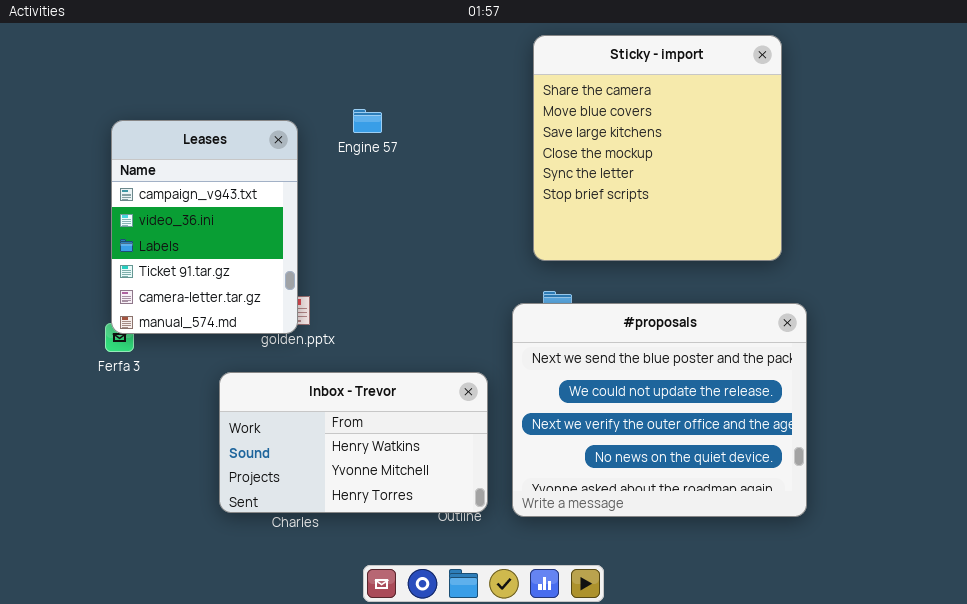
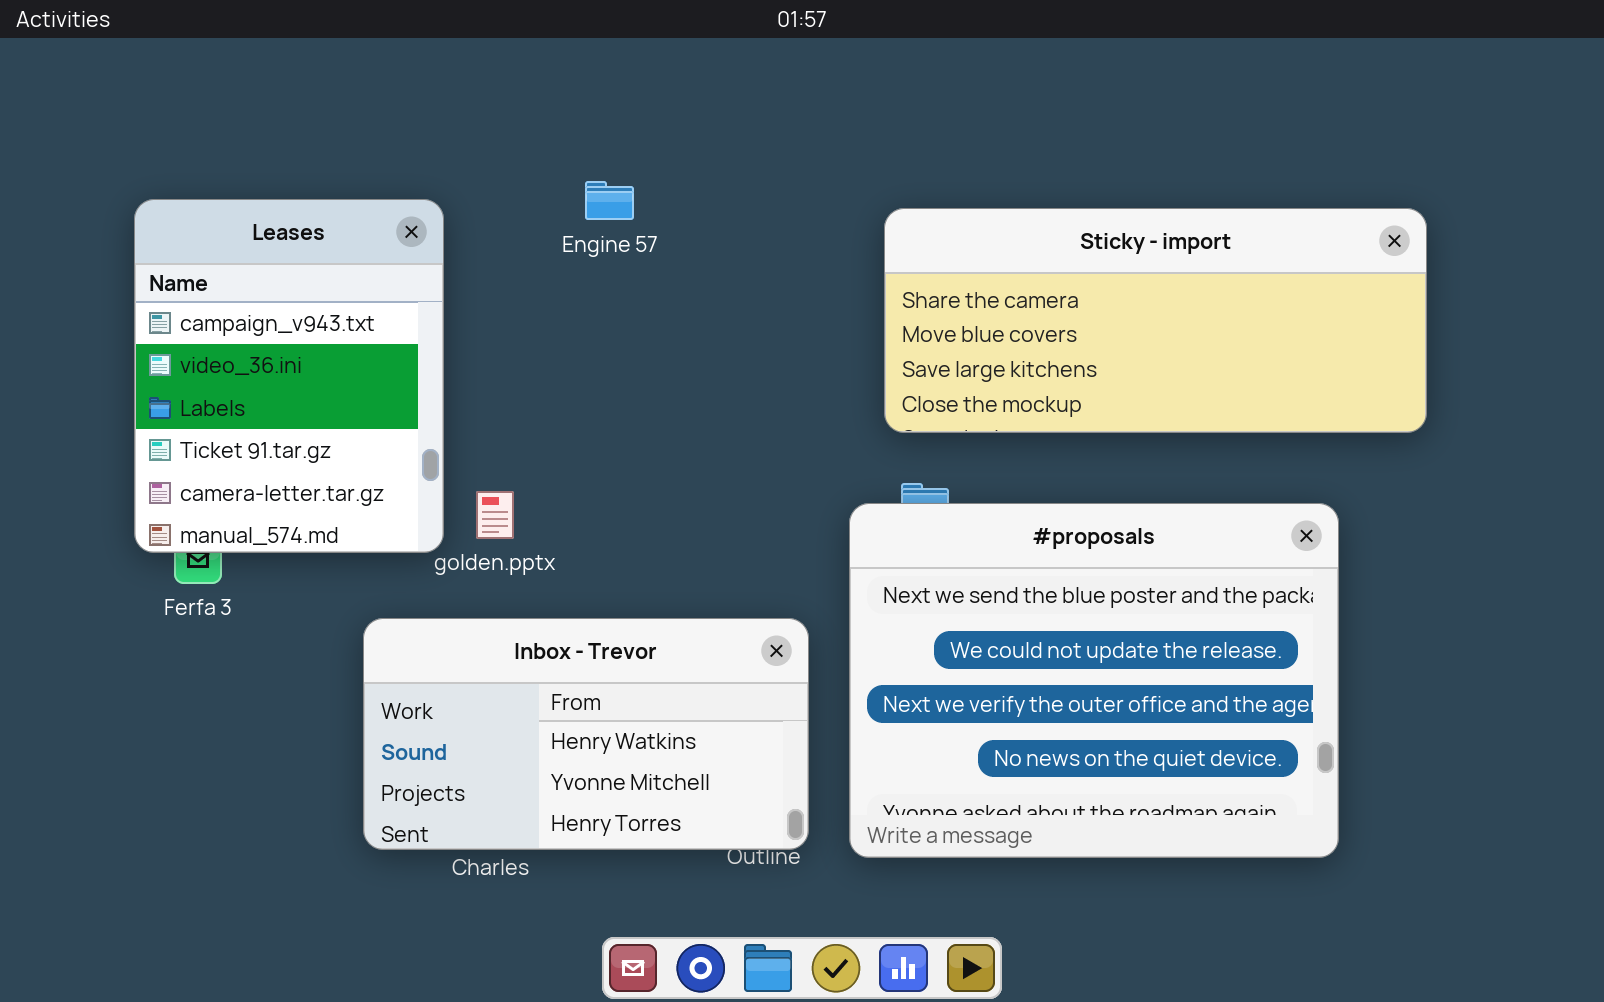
Sticky - import: [533,35,782,261] -> [884,208,1427,433], resized
Leases: [111,120,298,334] -> [134,199,444,553], moved

